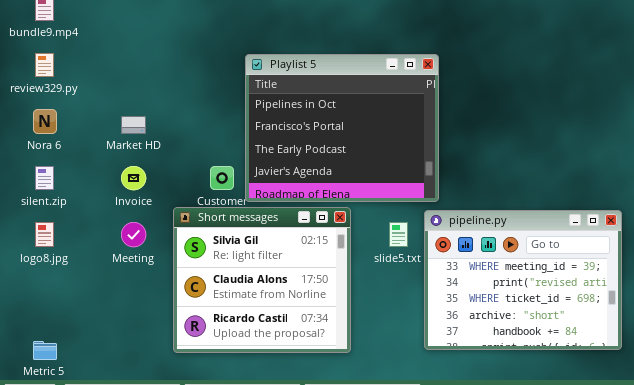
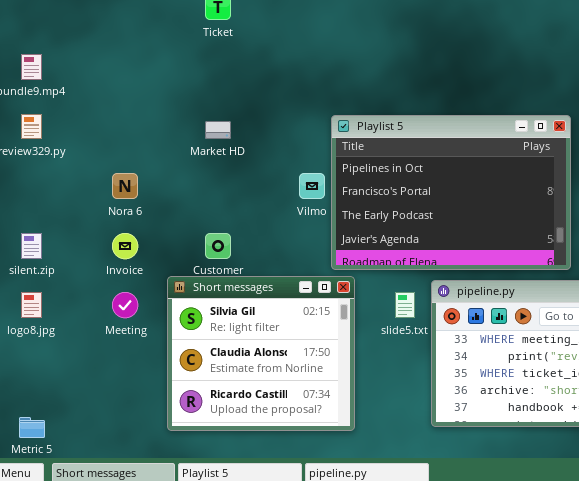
Playlist 5: [245,54,439,202] -> [331,115,571,270], moved, resized
Nora 6: [33,109,57,134] -> [112,173,138,199], moved
Market HD: [121,116,146,134] -> [205,121,231,139], moved

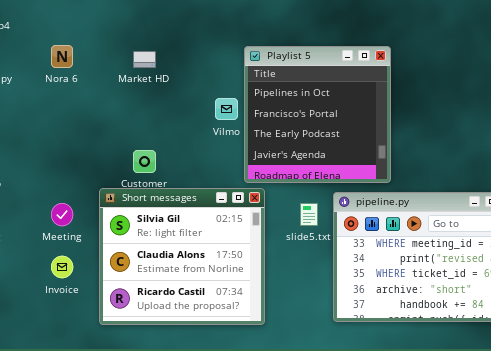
Playlist 5: [331,115,571,270] -> [244,46,391,183], resized
Nora 6: [112,173,138,199] -> [51,45,73,68], moved
Invoice: [112,233,138,259] -> [51,256,73,278], moved

